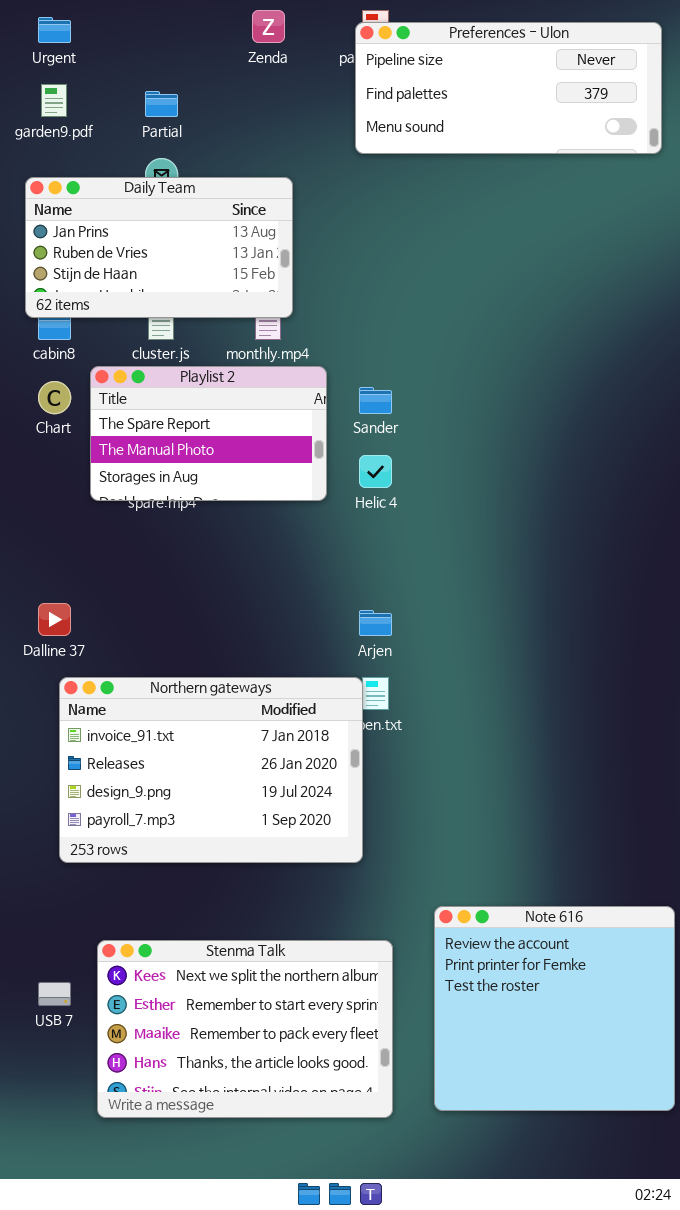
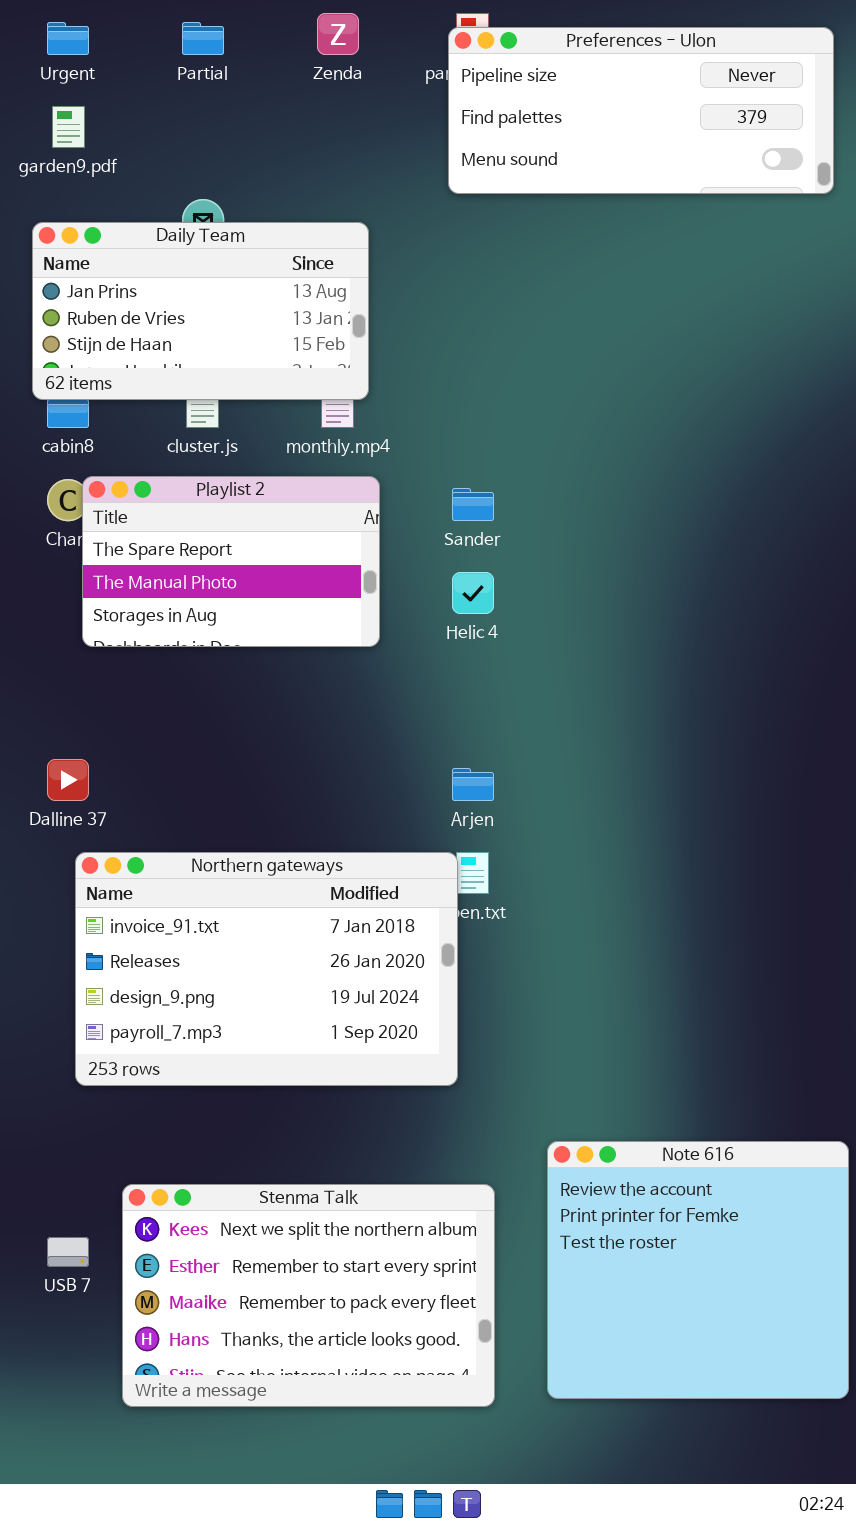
Partial: [145,91,178,117] -> [182,22,224,55], moved
Playlist 2: [90,366,327,501] -> [82,476,380,647], moved

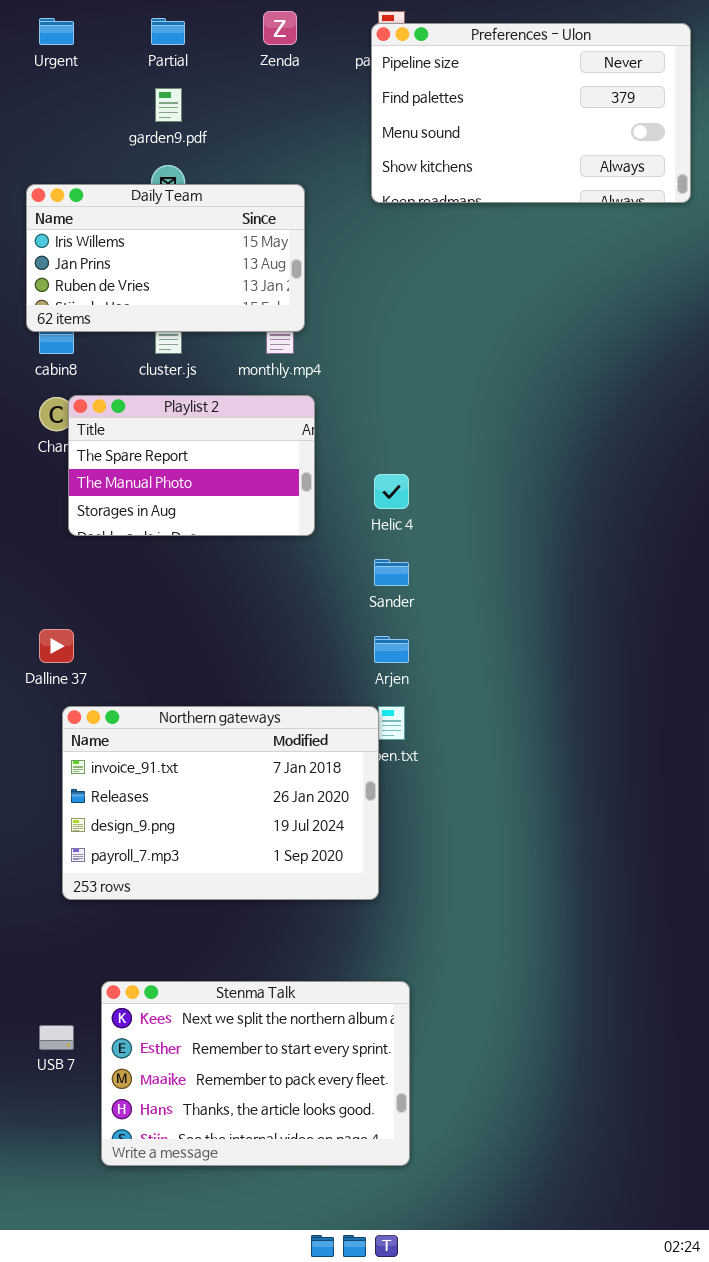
Preferences - Ulon: [448,27,834,194] -> [371,23,691,203], resized
garden9.pdf: [52,106,85,148] -> [155,88,182,122], moved
Daily Team: [32,222,369,400] -> [26,184,305,332], scrolled up 1 row
Sander: [452,488,494,521] -> [374,559,409,586], moved
Note 616: [547,1141,849,1399] -> none, closed

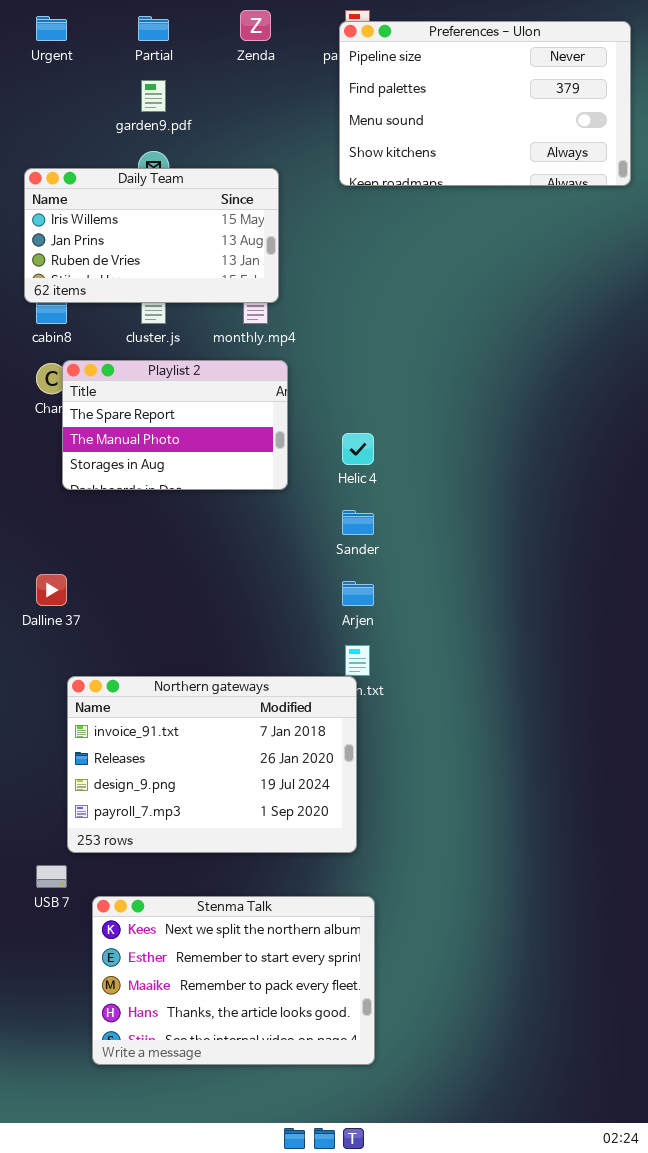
Northern gateways: [62,706,379,900] -> [67,676,357,853], moved
USB 7: [39,1025,74,1050] -> [36,865,67,888], moved

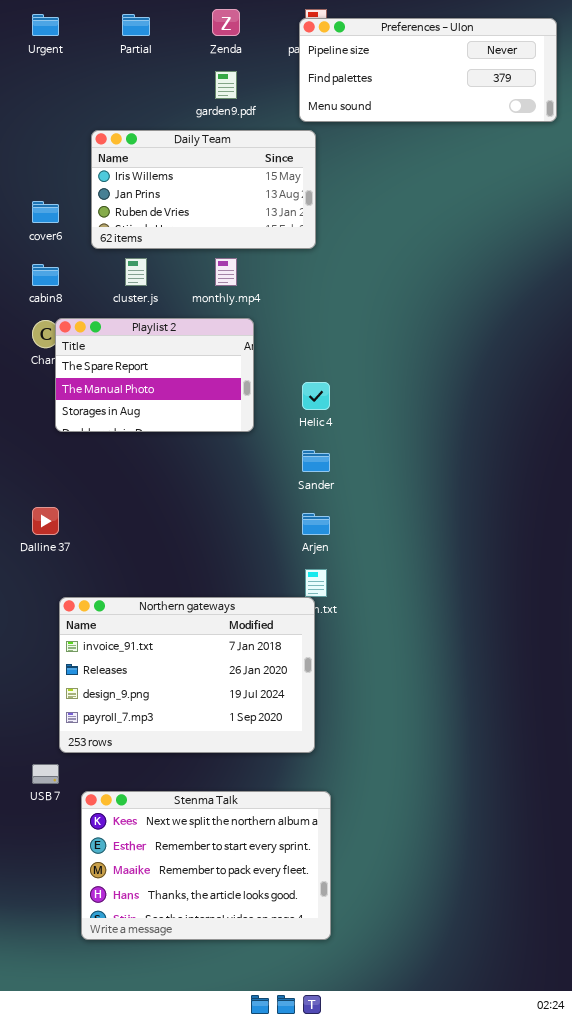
Preferences - Ulon: [339,21,631,186] -> [299,18,557,122], resized
garden9.pdf: [141,80,166,112] -> [215,71,237,99], moved
Daily Team: [24,168,279,303] -> [91,130,316,249], moved

